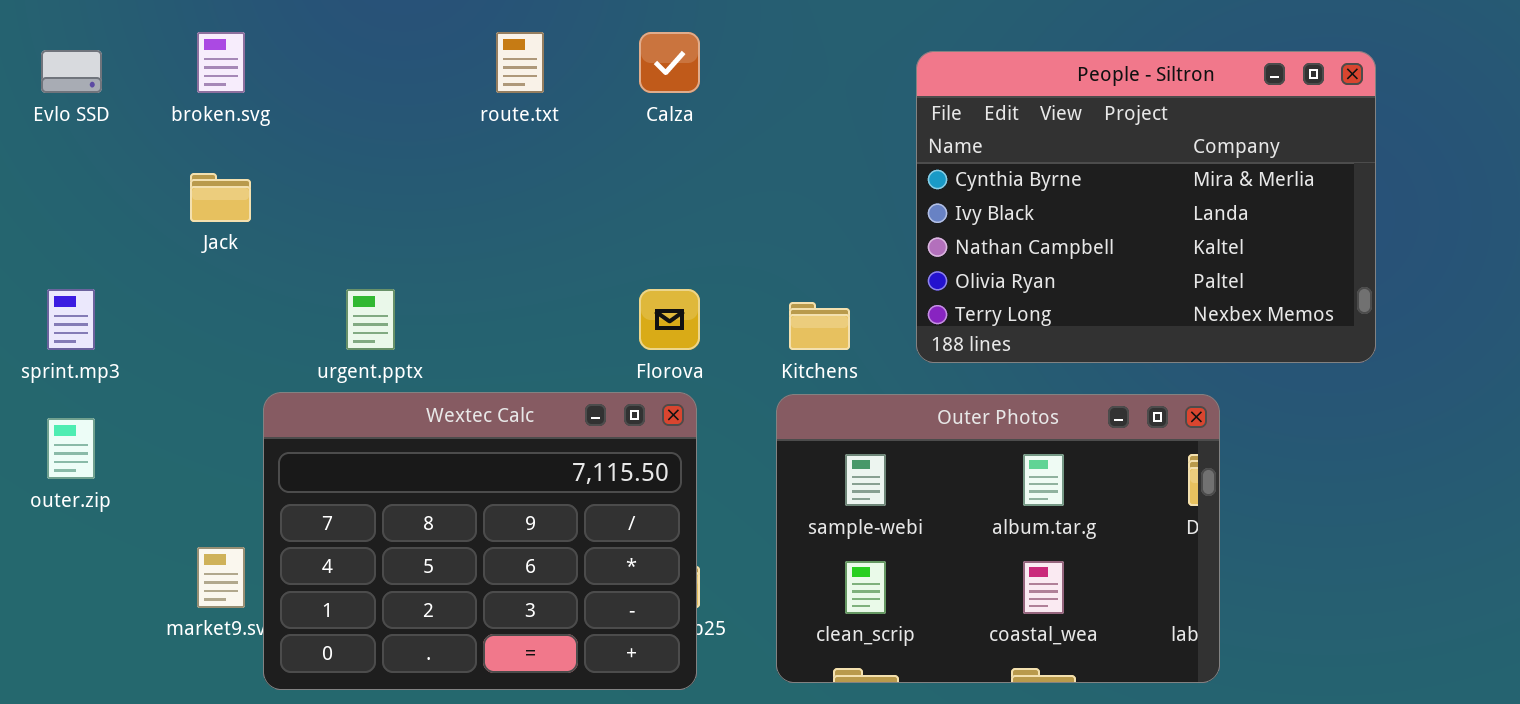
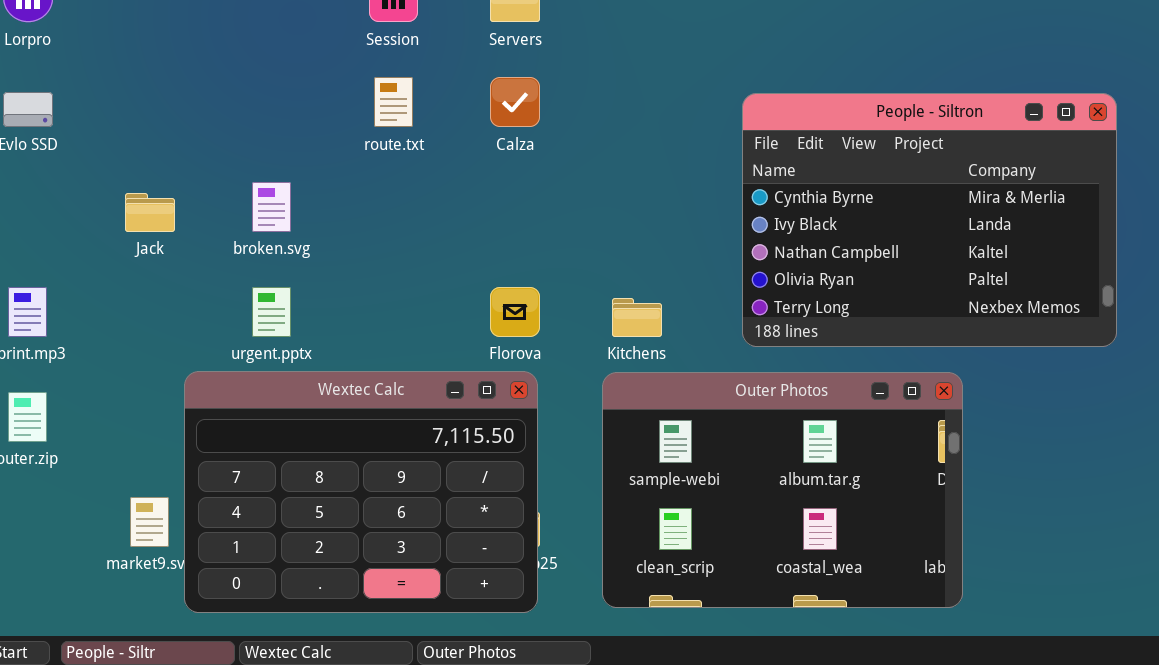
broken.svg: [197,32,245,93] -> [252,182,291,232], moved
People - Siltron: [916,51,1376,363] -> [742,93,1117,347], moved

